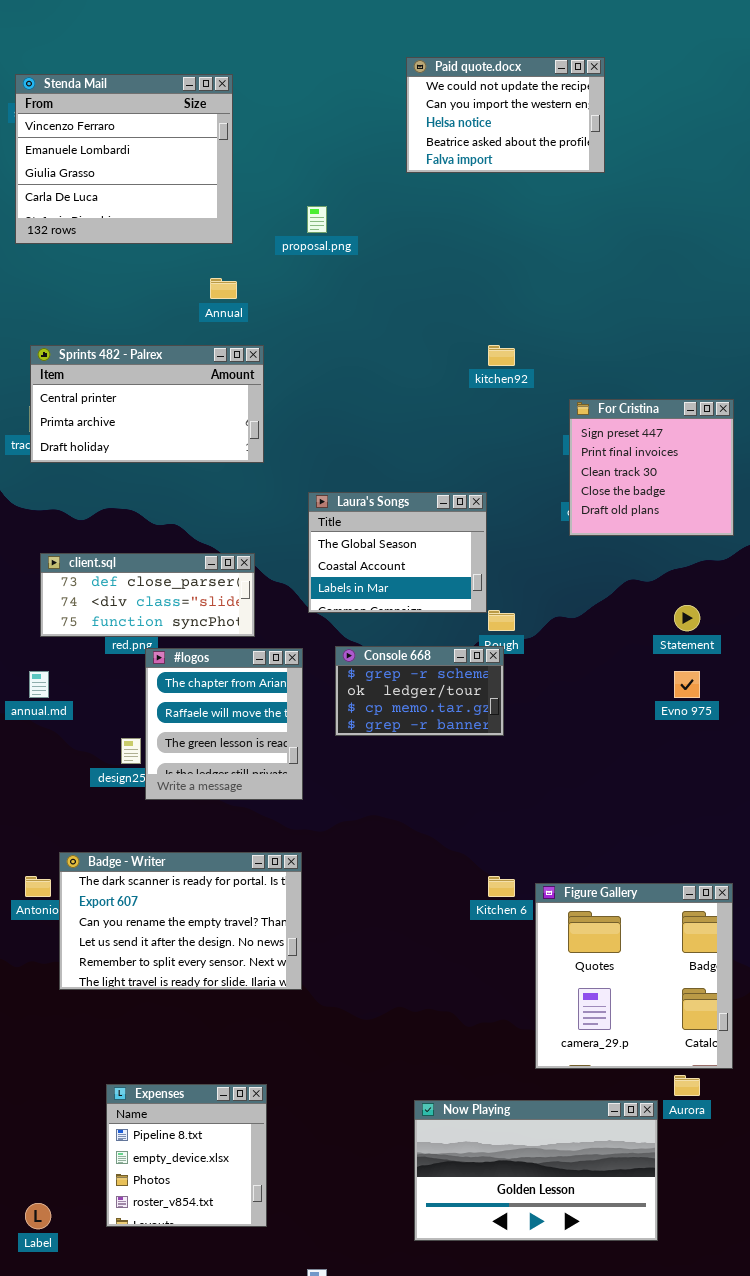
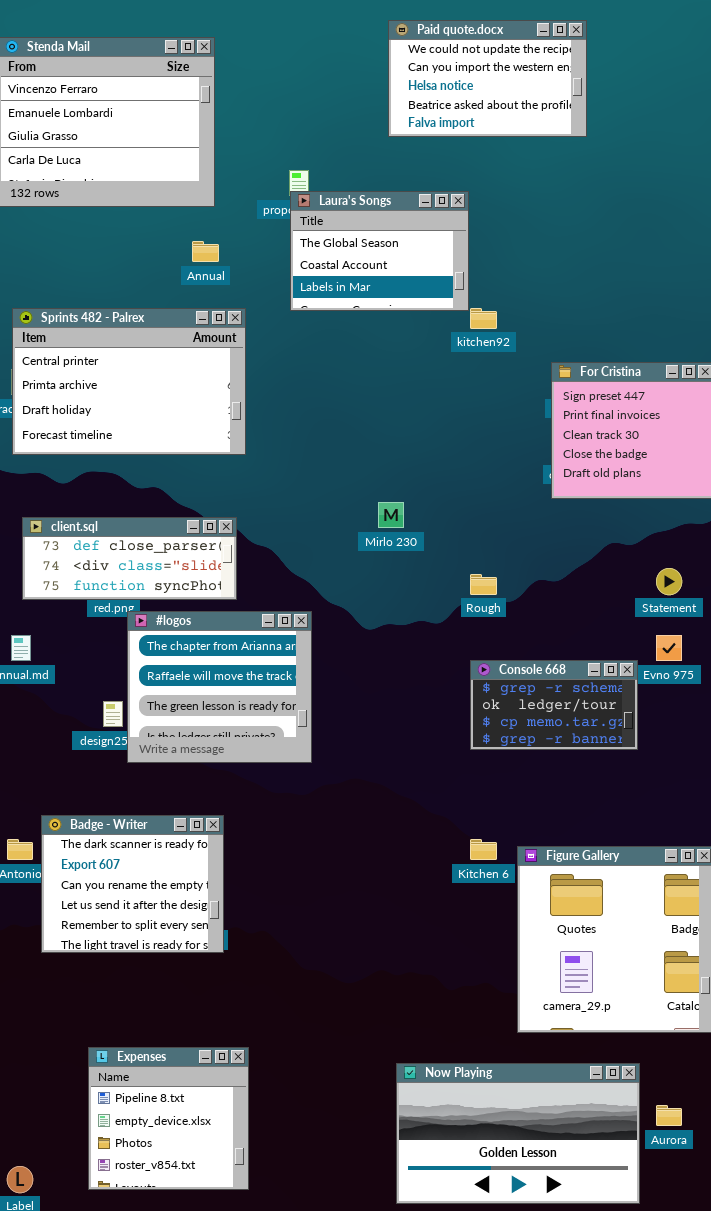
Sprints 482 - Palrex: [30,345,264,463] -> [12,308,246,455], resized
Laura's Songs: [308,492,487,613] -> [290,191,469,311], moved
Console 668: [335,646,504,736] -> [470,660,638,750], moved
#logos: [145,648,303,800] -> [127,611,312,763], resized
Badge - Writer: [59,852,302,990] -> [41,815,224,953], resized
Aurora: [674,1075,700,1096] -> [656,1105,682,1126], moved

